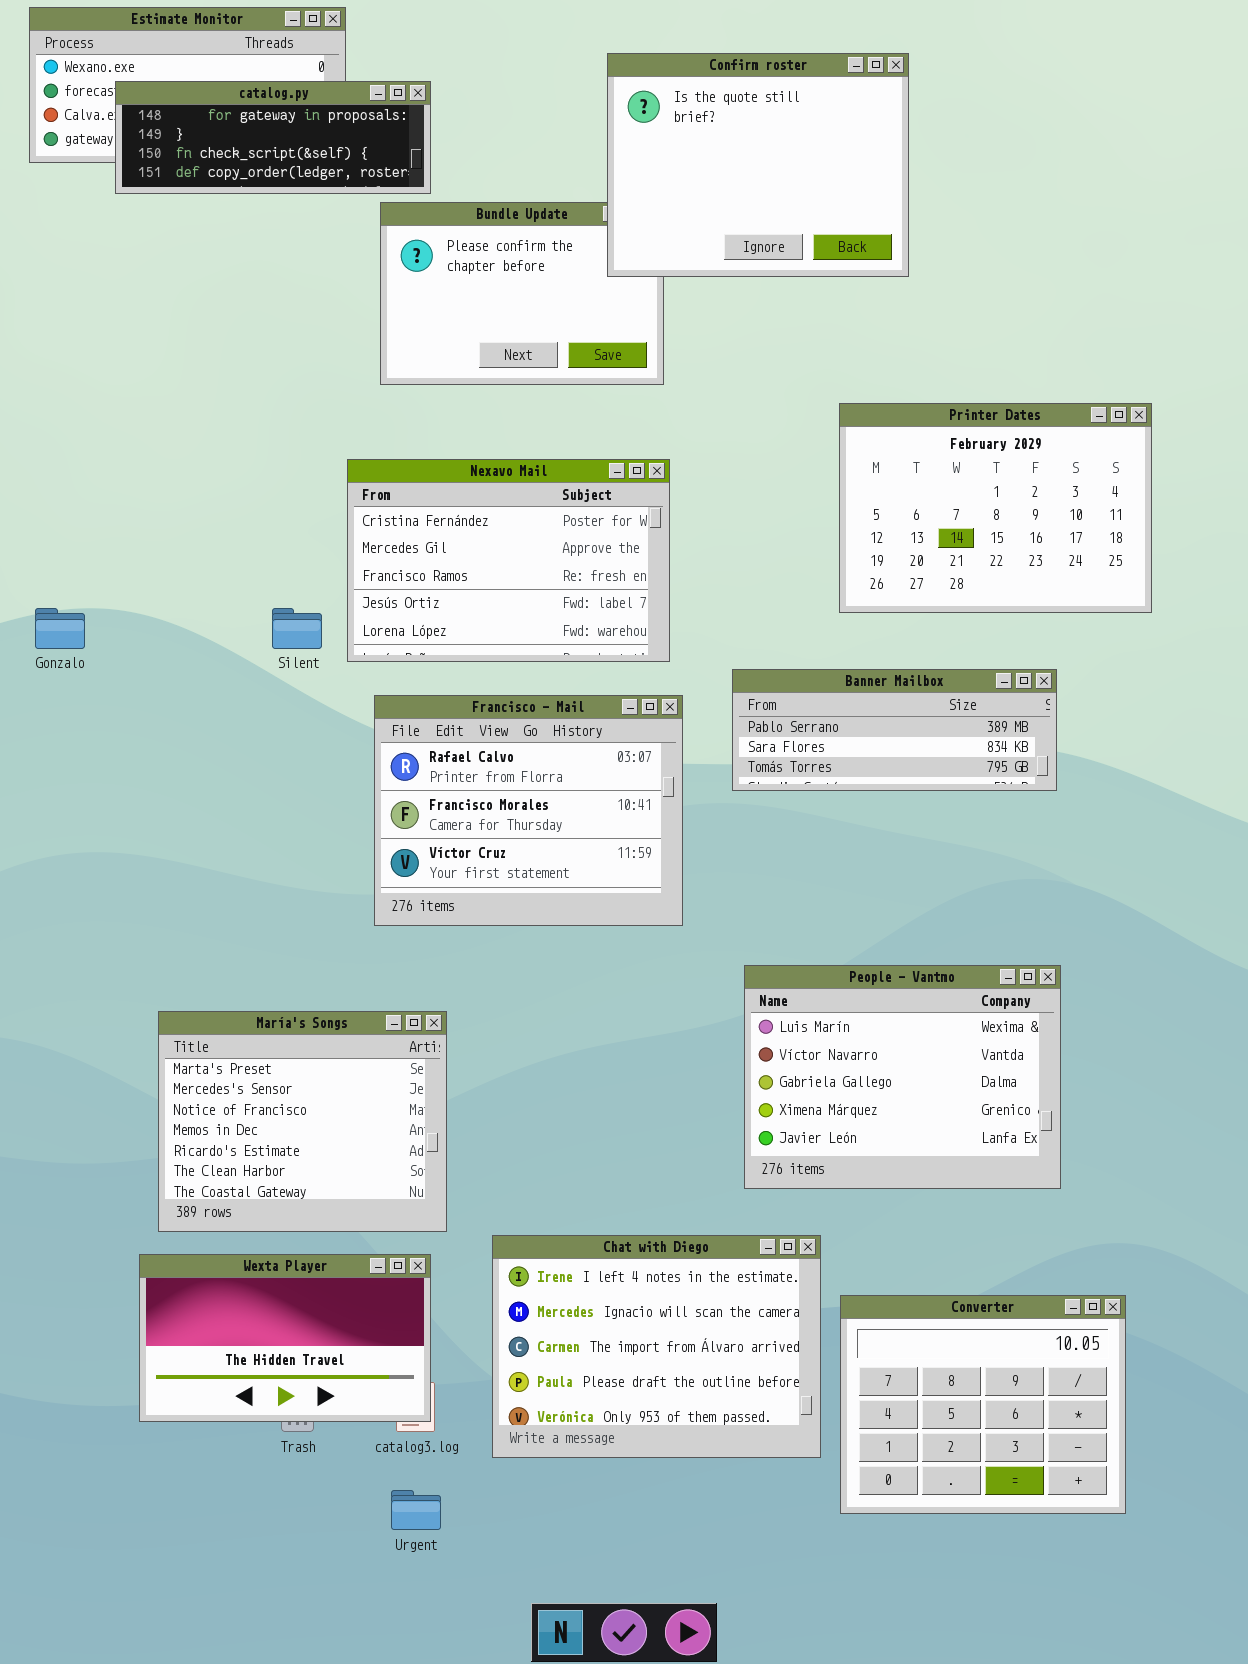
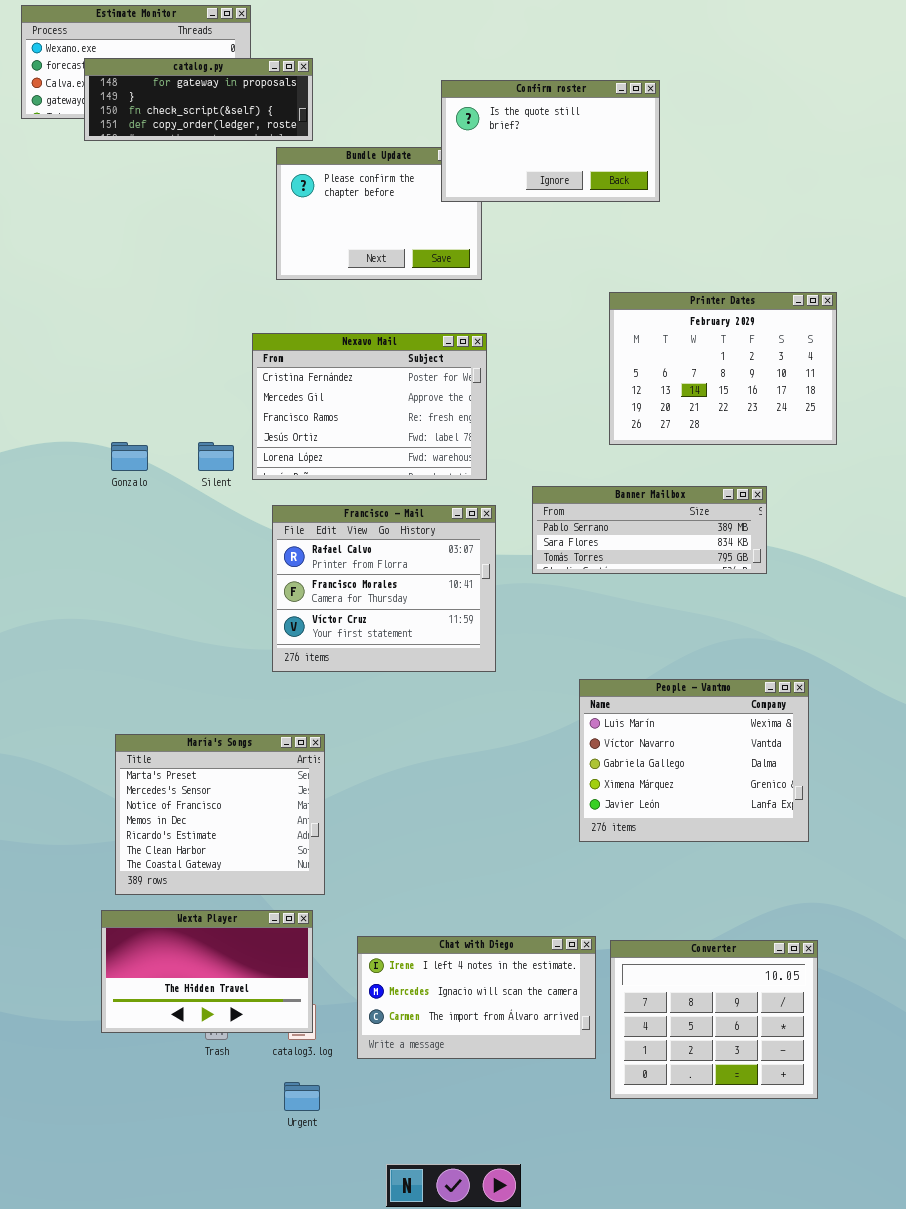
Confirm roster: [607,53,909,277] -> [441,80,660,202], resized
Gonzalo: [35,608,85,649] -> [111,442,148,471], moved
People - Vantmo: [744,965,1061,1189] -> [579,679,809,842], moved
Chat with Diego: [492,1235,821,1458] -> [357,936,596,1059], resized

